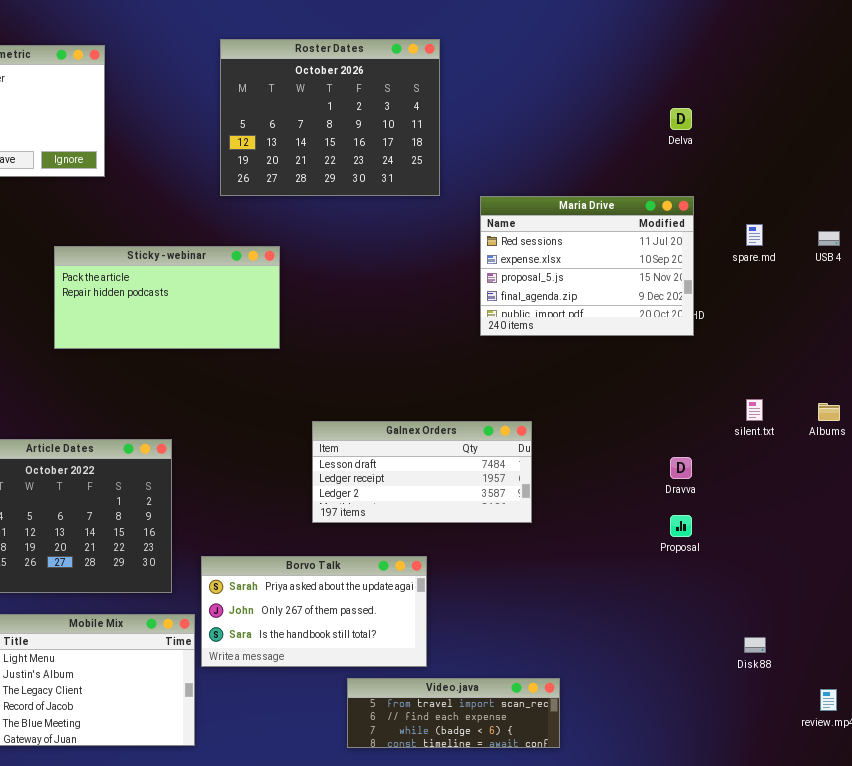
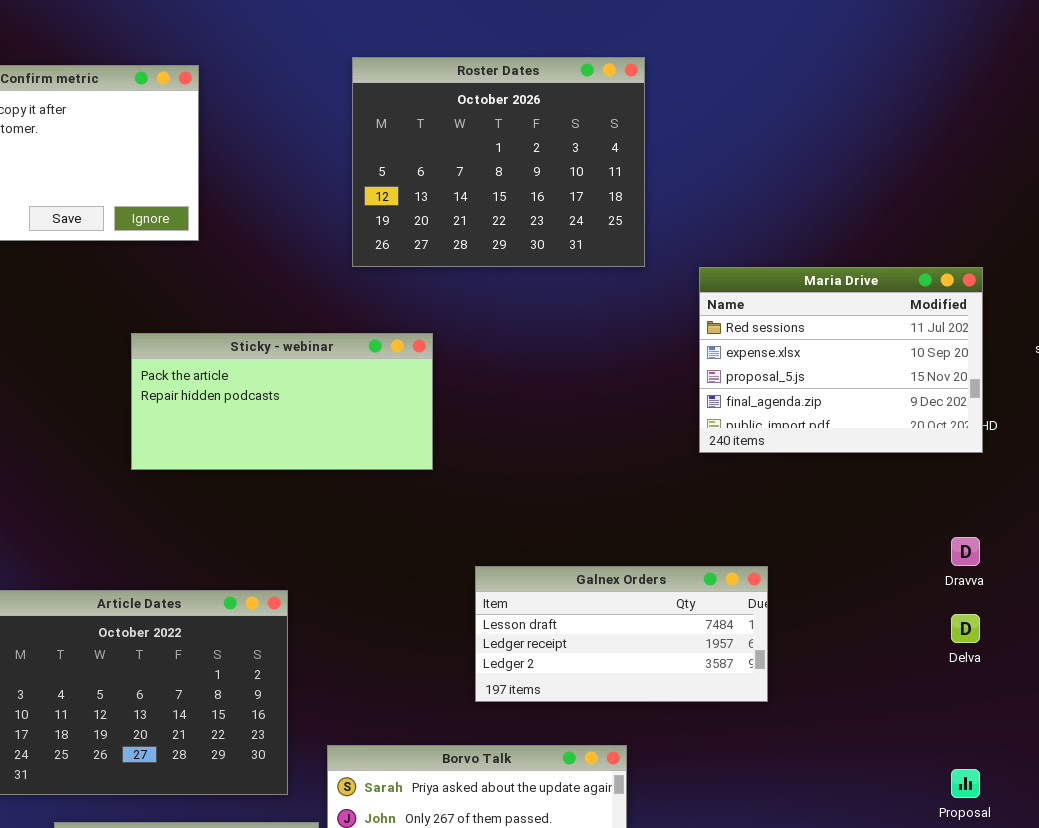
Delva: [670,108,692,130] -> [951,614,980,643], moved
Dravva: [670,457,692,479] -> [951,537,980,566], moved
Proposal: [670,515,692,537] -> [951,769,980,798], moved

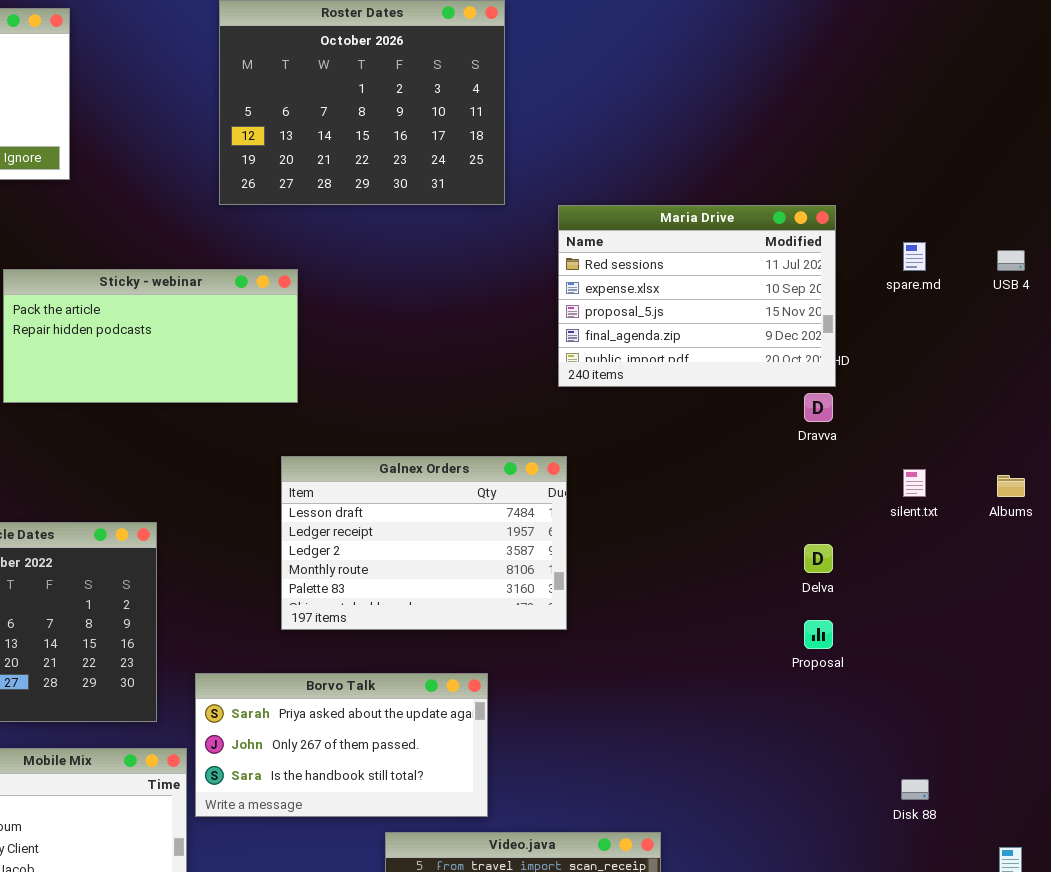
Dravva: [951,537,980,566] -> [804,393,833,422], moved
Galnex Orders: [475,566,768,702] -> [281,456,567,630], moved, resized
Proposal: [951,769,980,798] -> [804,620,833,649], moved

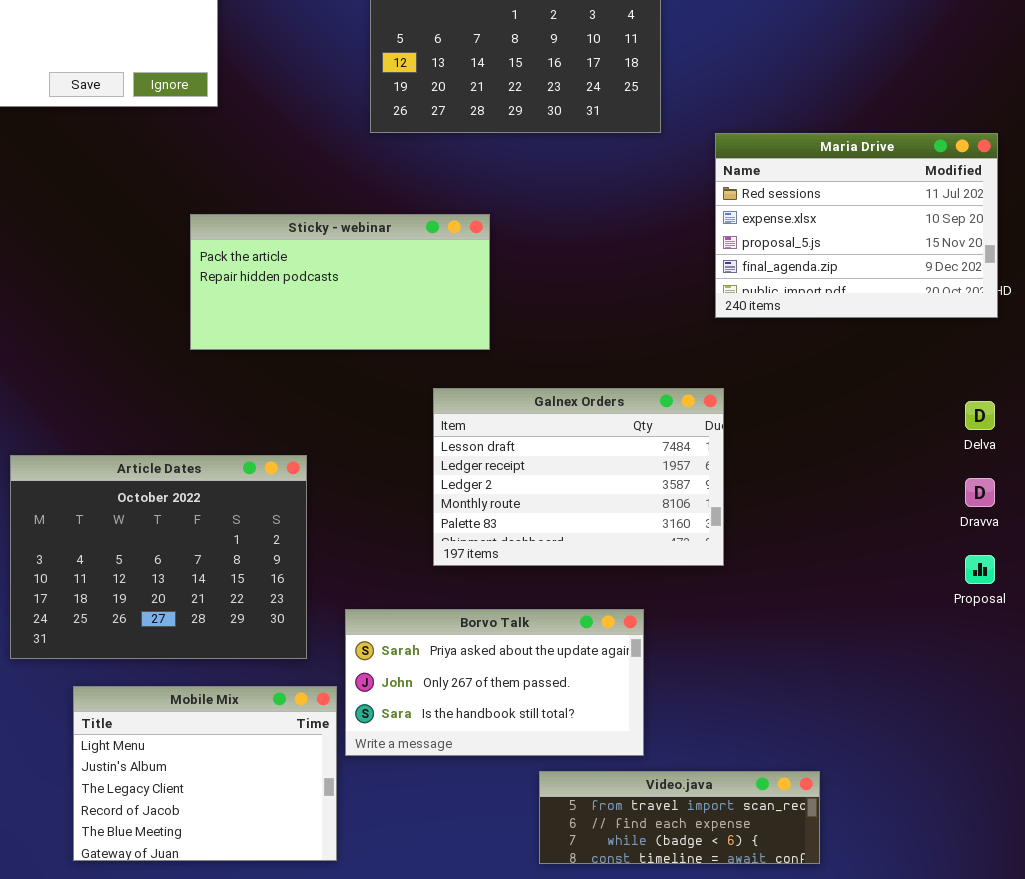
Sticky - webinar: [3,269,298,403] -> [190,214,490,350], moved
Dravva: [804,393,833,422] -> [965,478,995,507], moved
Delva: [804,544,833,573] -> [965,401,995,430], moved

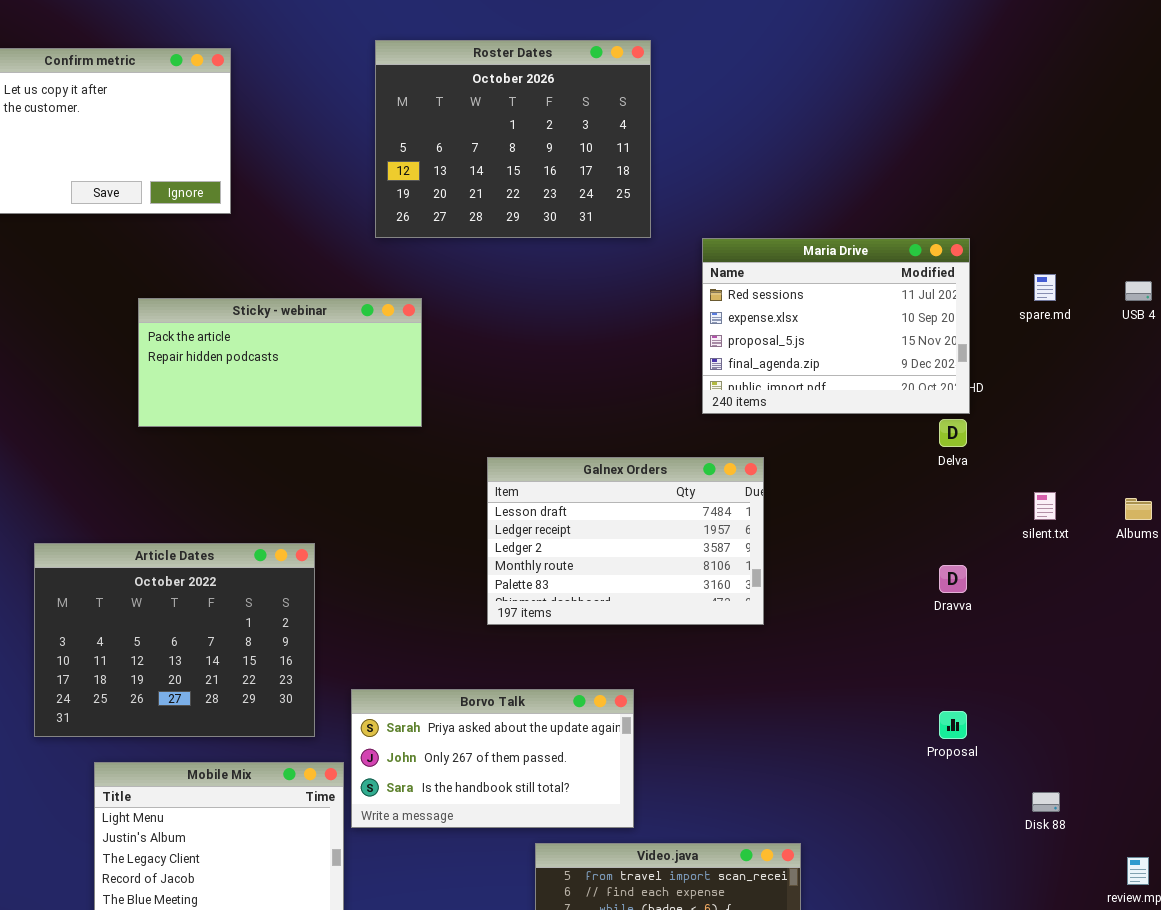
Sticky - webinar: [190,214,490,350] -> [138,298,422,427], moved
Galnex Orders: [433,388,724,566] -> [487,457,764,625], moved
Delva: [965,401,995,430] -> [939,419,967,447], moved
Proposal: [965,555,995,584] -> [939,711,967,739], moved

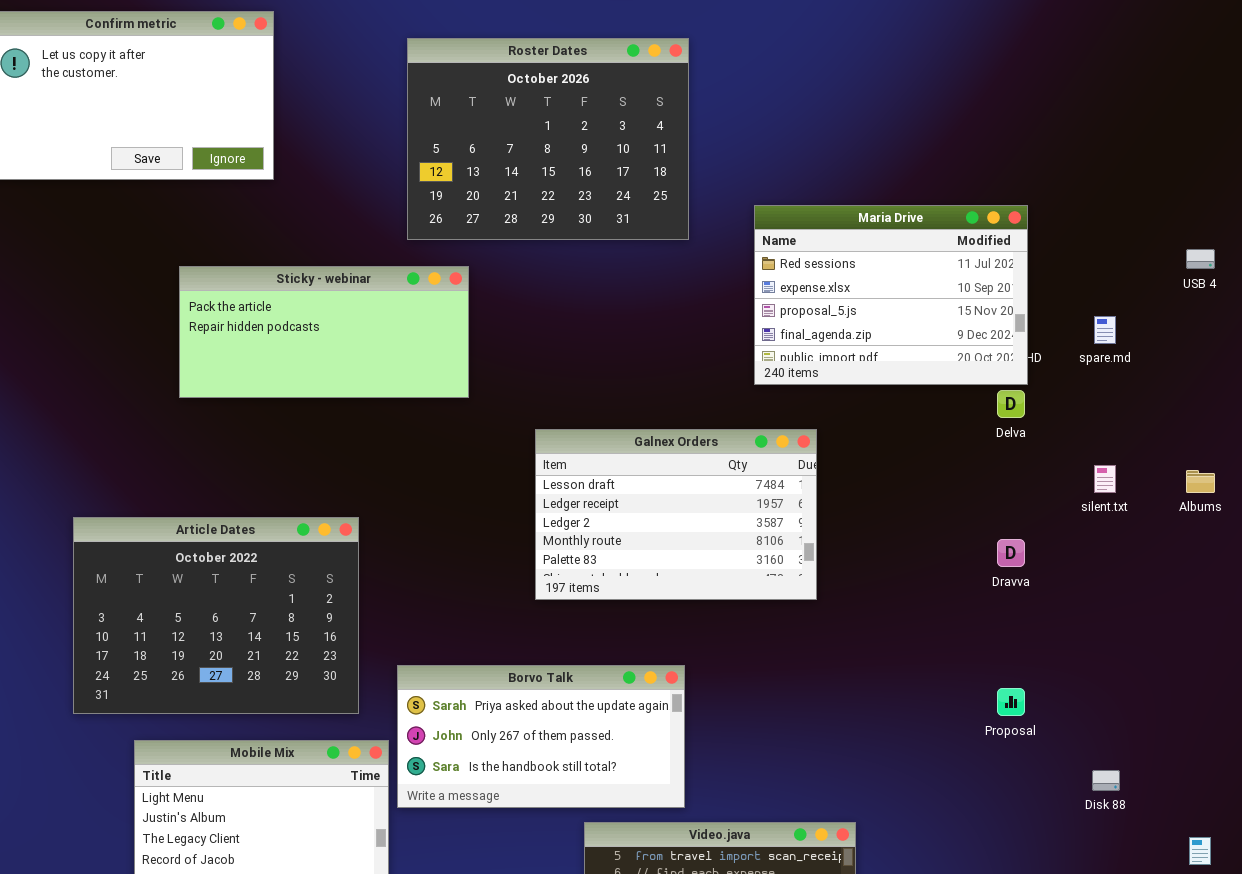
Roster Dates: [375,40,651,238] -> [407,38,689,240], moved
spare.md: [1034,274,1056,301] -> [1094,316,1116,344], moved

